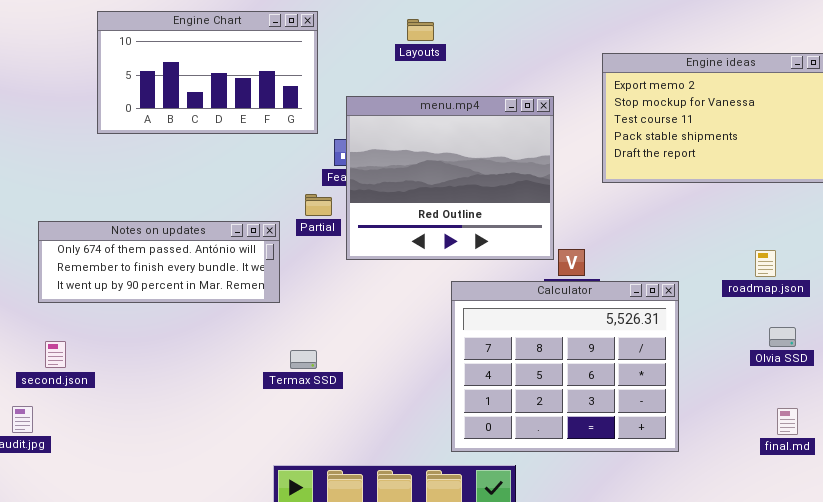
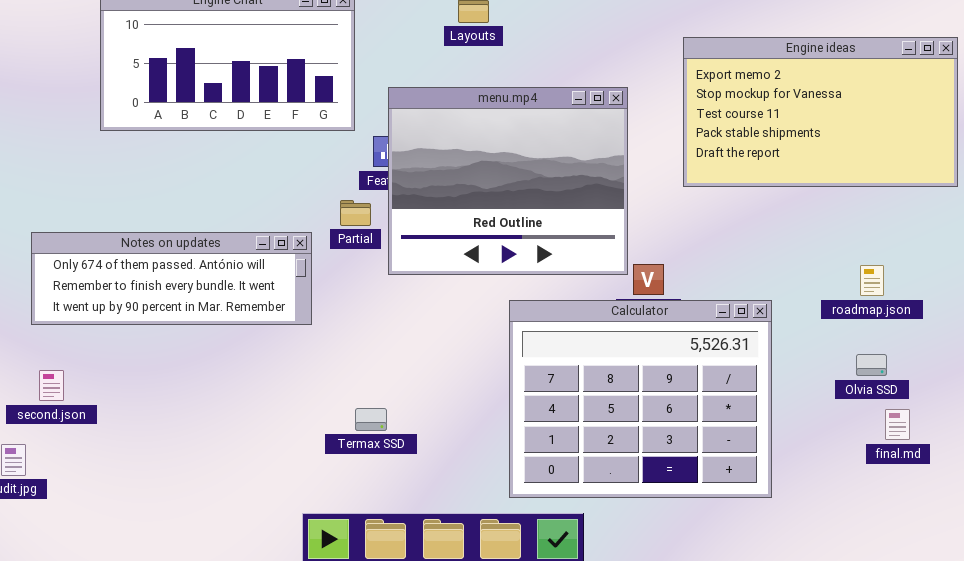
Olvia SSD: [769,327,796,347] -> [856,354,887,376], moved
Termax SSD: [290,350,317,369] -> [355,408,387,431], moved
final.md: [777,408,798,435] -> [885,409,910,440], moved

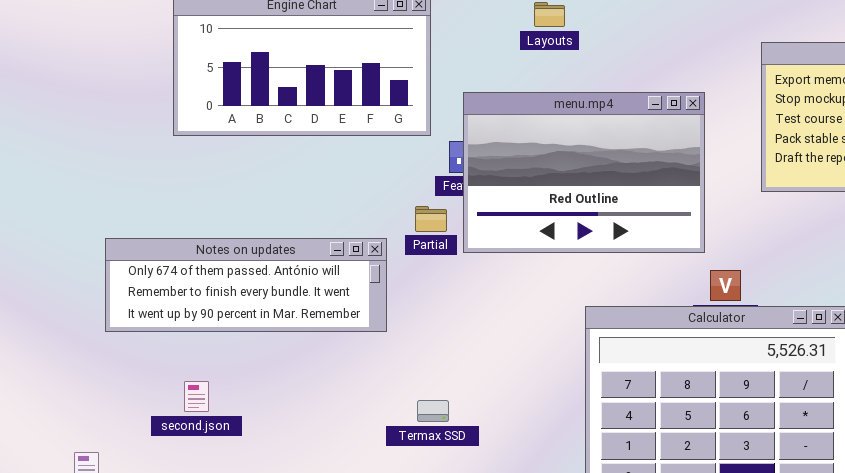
menu.mp4: [388,87,628,275] -> [463,92,705,253], resized
second.json: [39,370,64,401] -> [184,381,209,412], moved
Termax SSD: [355,408,387,431] -> [417,400,449,422], moved

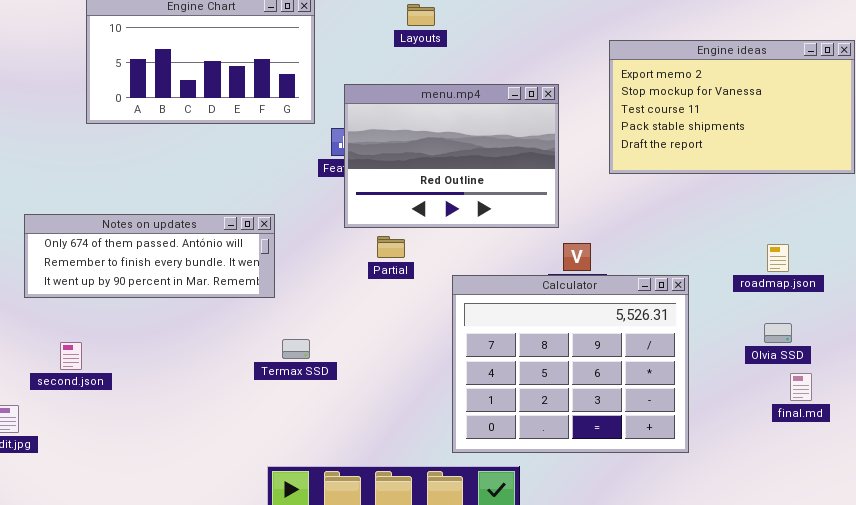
Partial: [415,206,447,232] -> [377,236,405,258], moved
second.json: [184,381,209,412] -> [60,342,82,370], moved
Termax SSD: [417,400,449,422] -> [282,339,310,359], moved

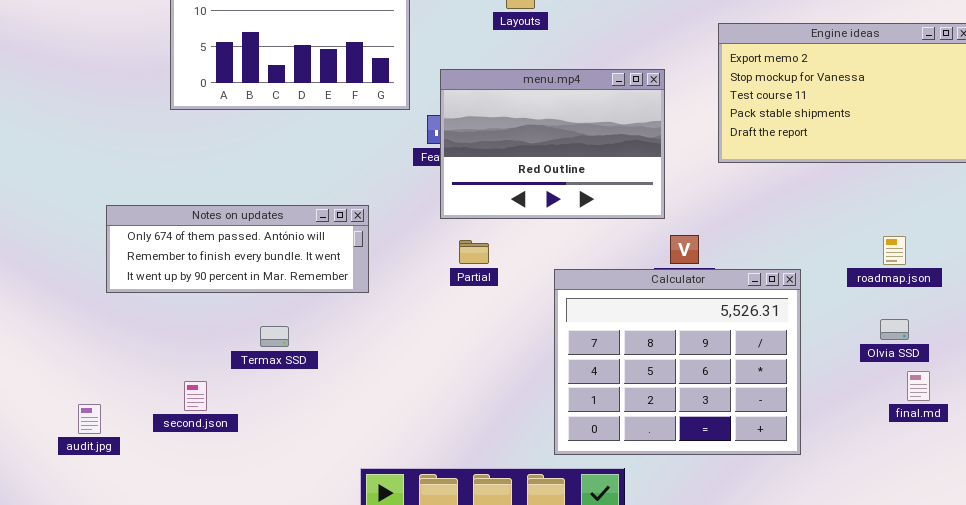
Partial: [377,236,405,258] -> [459,240,489,264], moved
Termax SSD: [282,339,310,359] -> [260,326,289,347], moved
second.json: [60,342,82,370] -> [184,381,207,411], moved

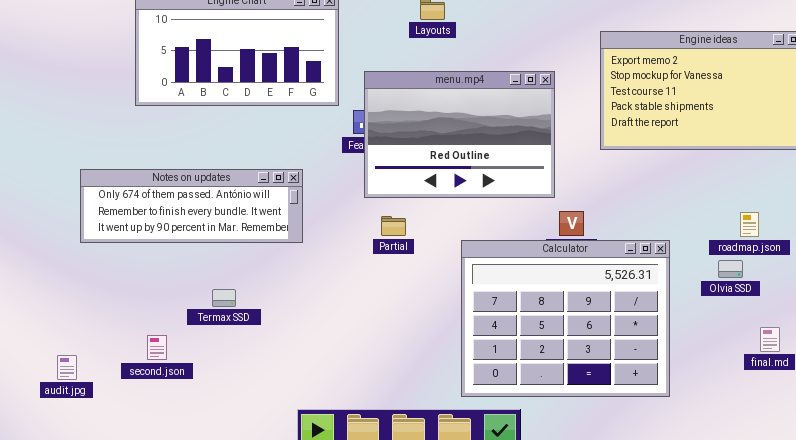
Notes on updates: [106,205,369,293] -> [80,169,303,243], moved
Olvia SSD: [880,319,909,340] -> [718,260,743,278], moved

